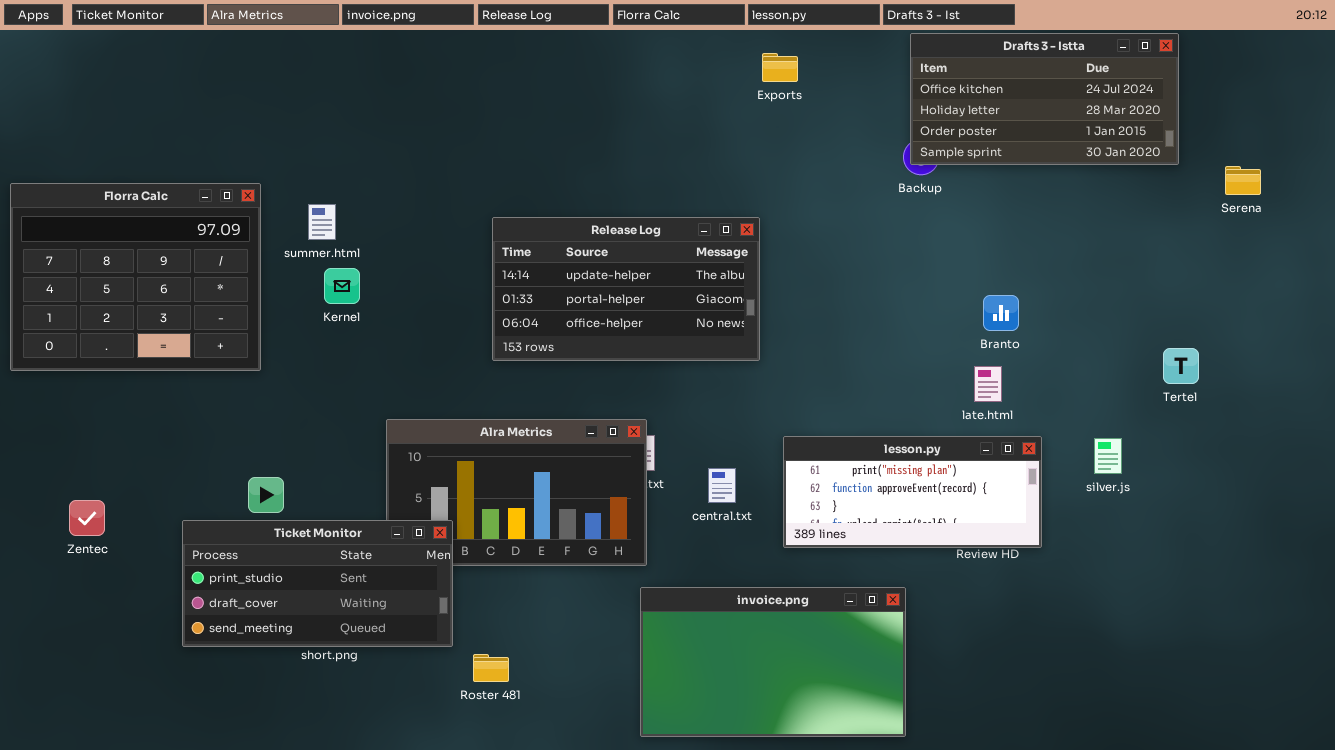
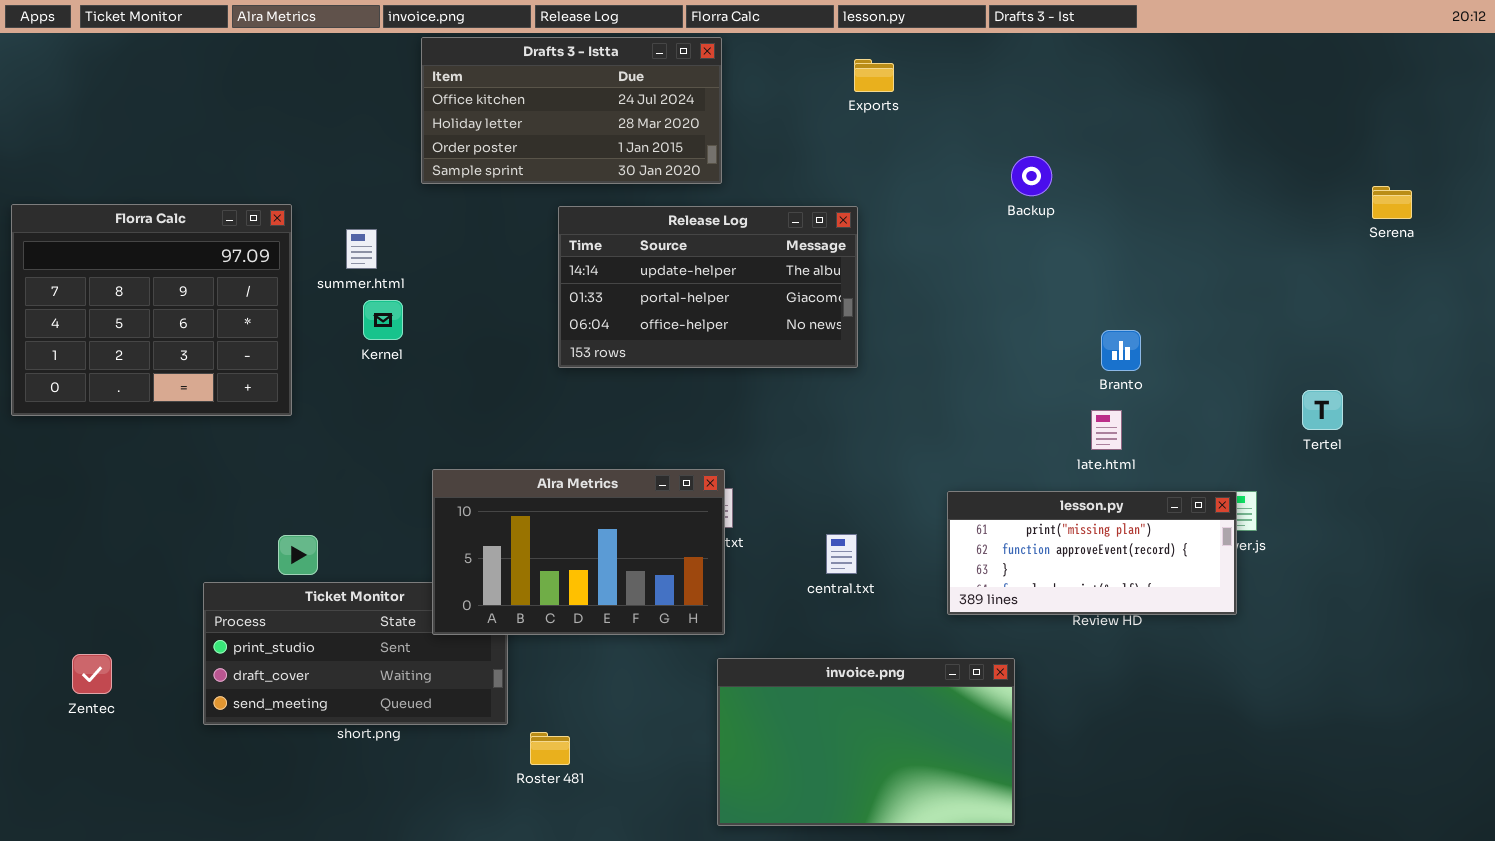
Drafts 3 - Istta: [910,33,1179,165] -> [421,37,722,184], moved
Release Log: [492,217,760,361] -> [558,206,858,368], moved
Alra Metrics: [386,419,647,566] -> [432,469,725,635], raised
lesson.py: [783,436,1042,548] -> [947,491,1237,615], moved
central.txt: [708,468,736,503] -> [826,534,857,574], moved
Zentec: [69,500,105,536] -> [72,654,112,694], moved

